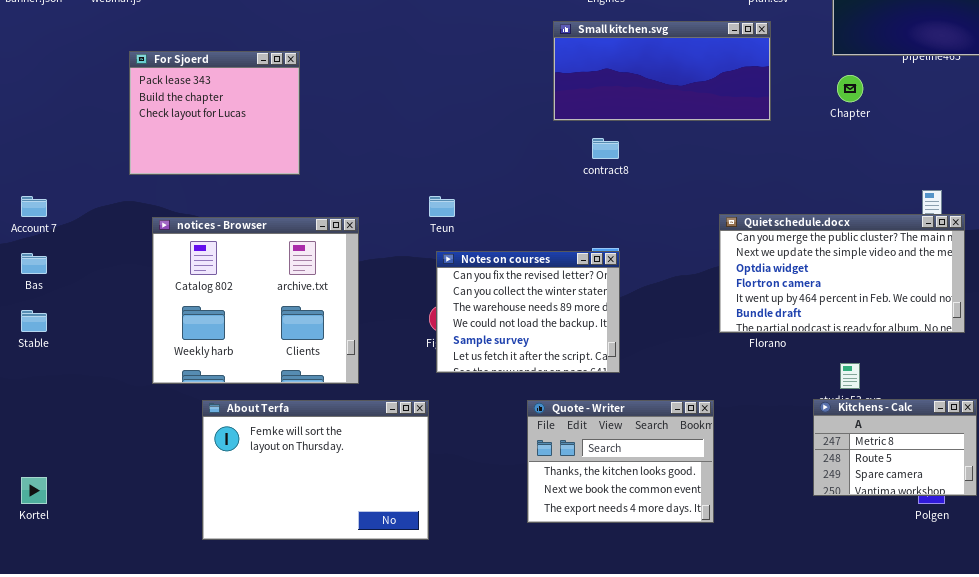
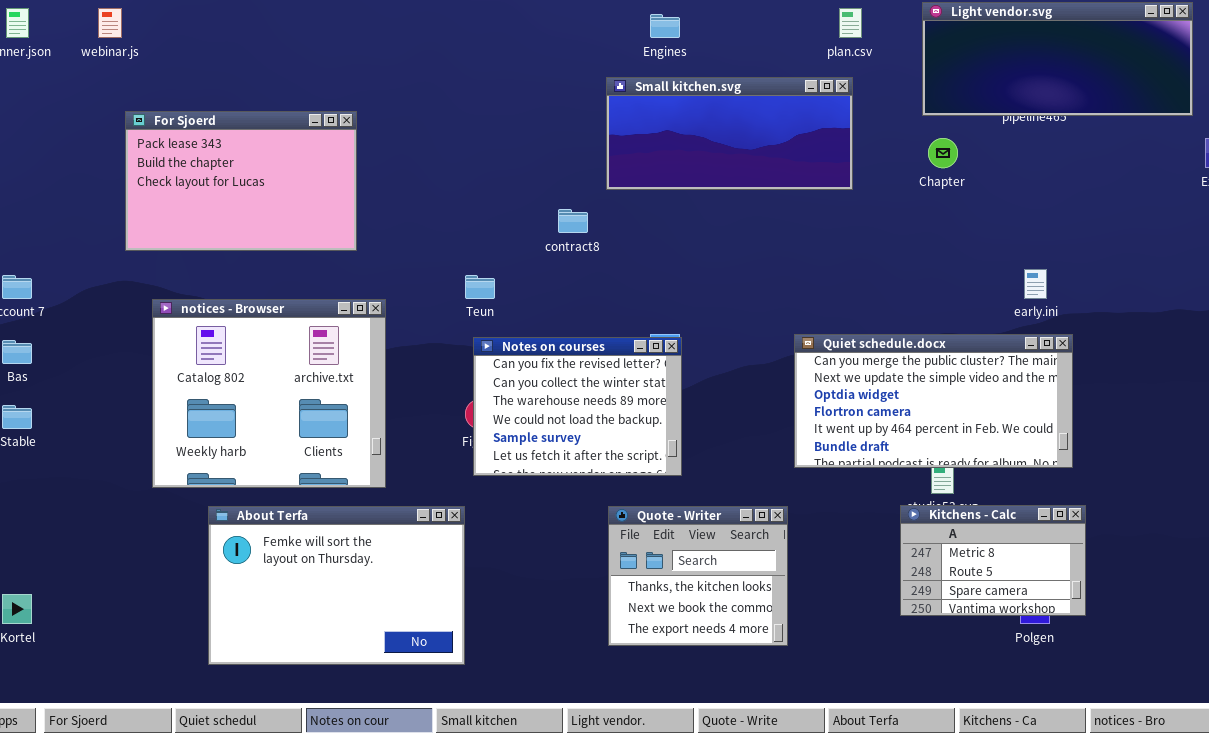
For Sjoerd: [129,51,300,175] -> [125,111,357,251], resized
contract8: [592,138,619,159] -> [558,209,588,233], moved
Quiet schedule.docx: [719,214,965,333] -> [794,334,1073,468], moved
Quote - Writer: [527,400,714,523] -> [608,506,788,646], resized

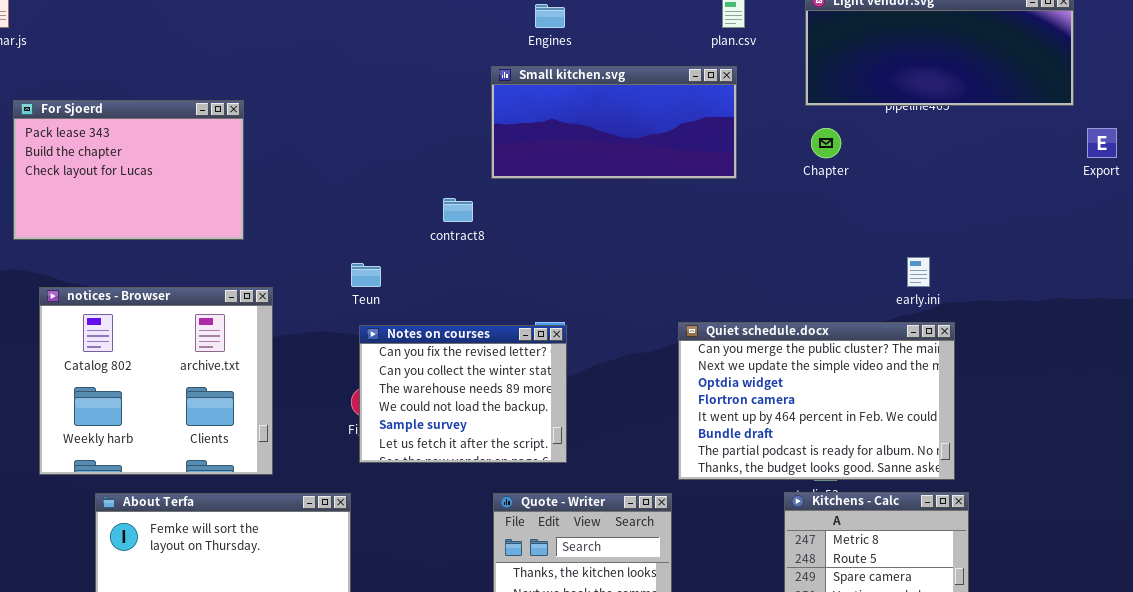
Quiet schedule.docx: [794,334,1073,468] -> [678,322,955,480], resized

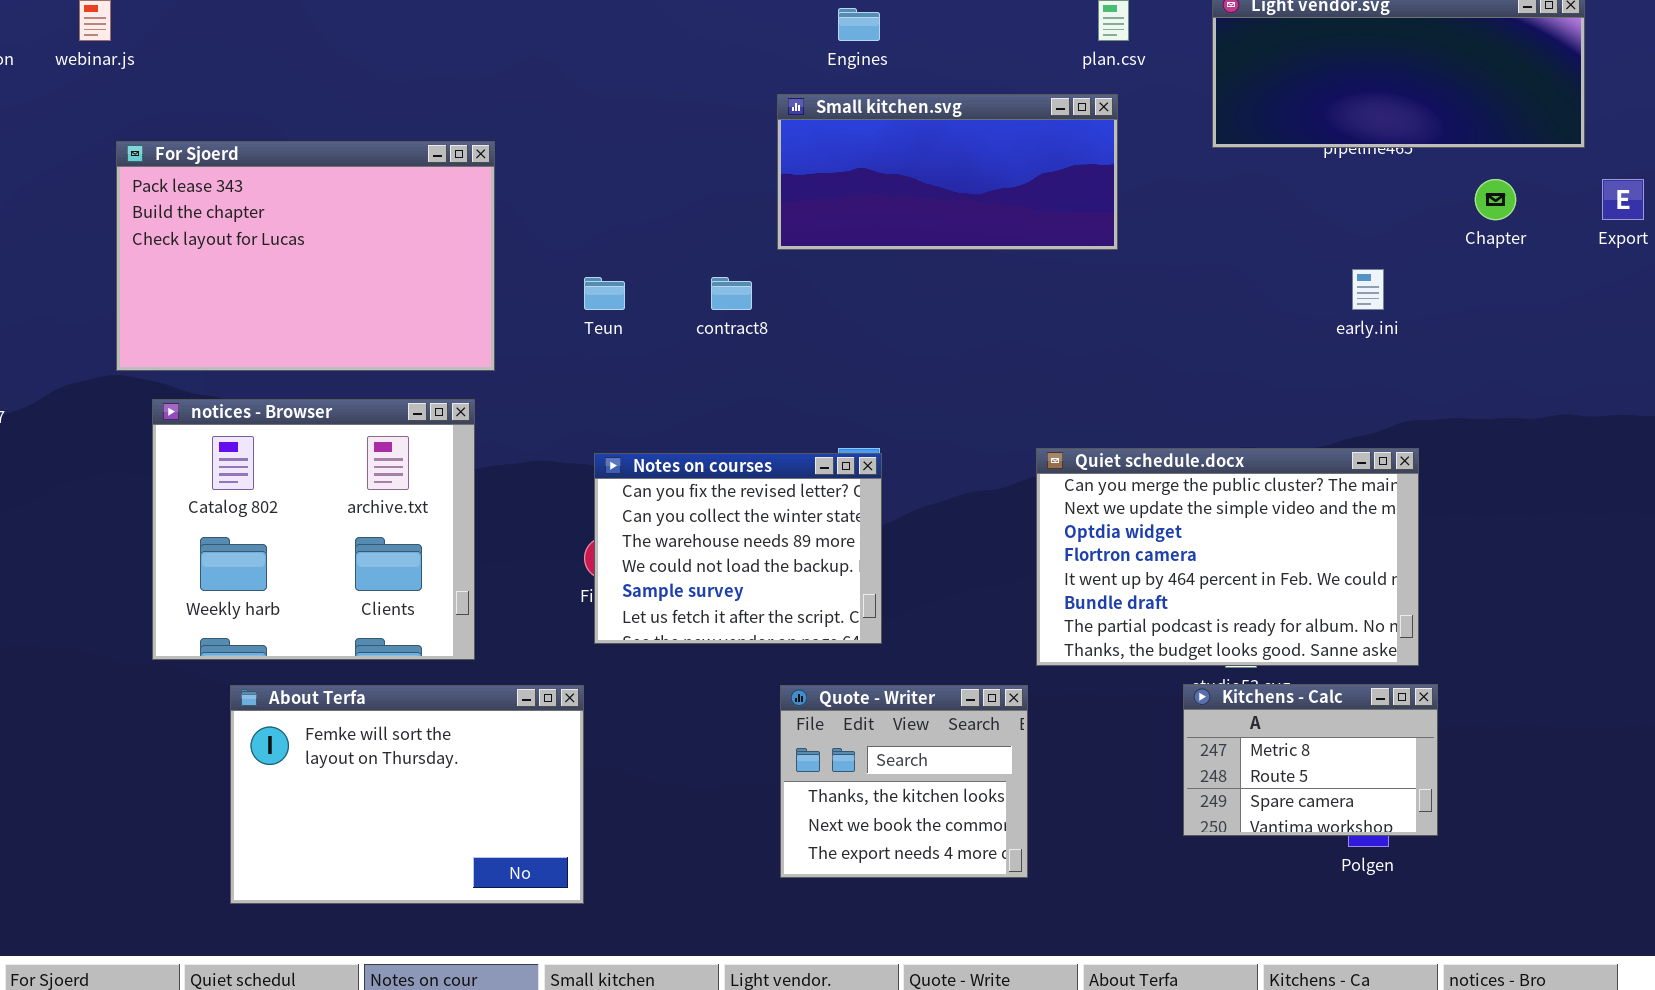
For Sjoerd: [13,100,244,240] -> [116,141,495,371], resized
Chapter: [811,128,841,158] -> [1475,179,1516,220], moved
early.ini: [907,257,930,287] -> [1352,269,1384,310], moved
Teun: [351,263,381,287] -> [584,277,625,310], moved

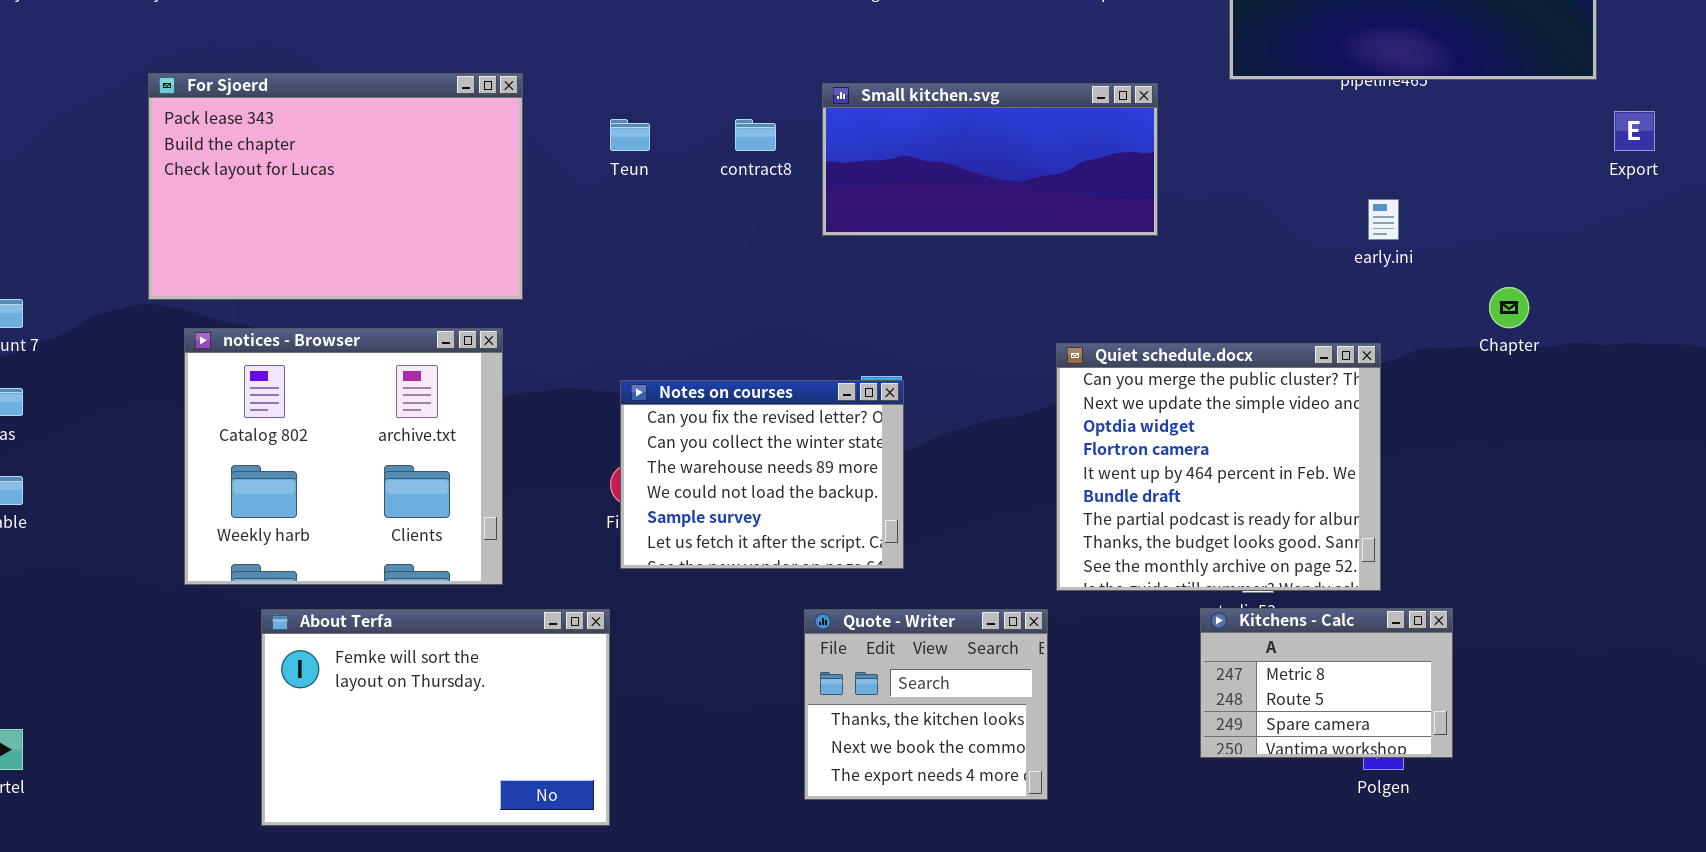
Small kitchen.svg: [777,94,1118,250] -> [822,83,1158,236], moved
Chapter: [1475,179,1516,220] -> [1489,287,1529,328], moved
Teun: [584,277,625,310] -> [610,119,650,151], moved
contract8: [711,277,752,310] -> [735,119,776,151], moved
Quiet schedule.docx: [1036,448,1419,666] -> [1056,343,1381,591], resized

